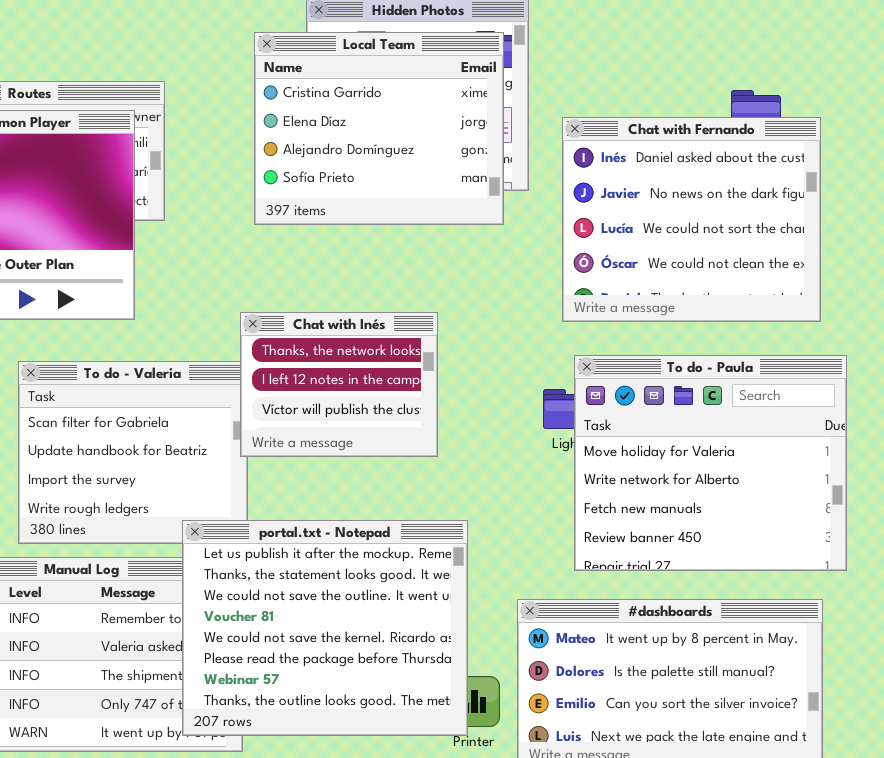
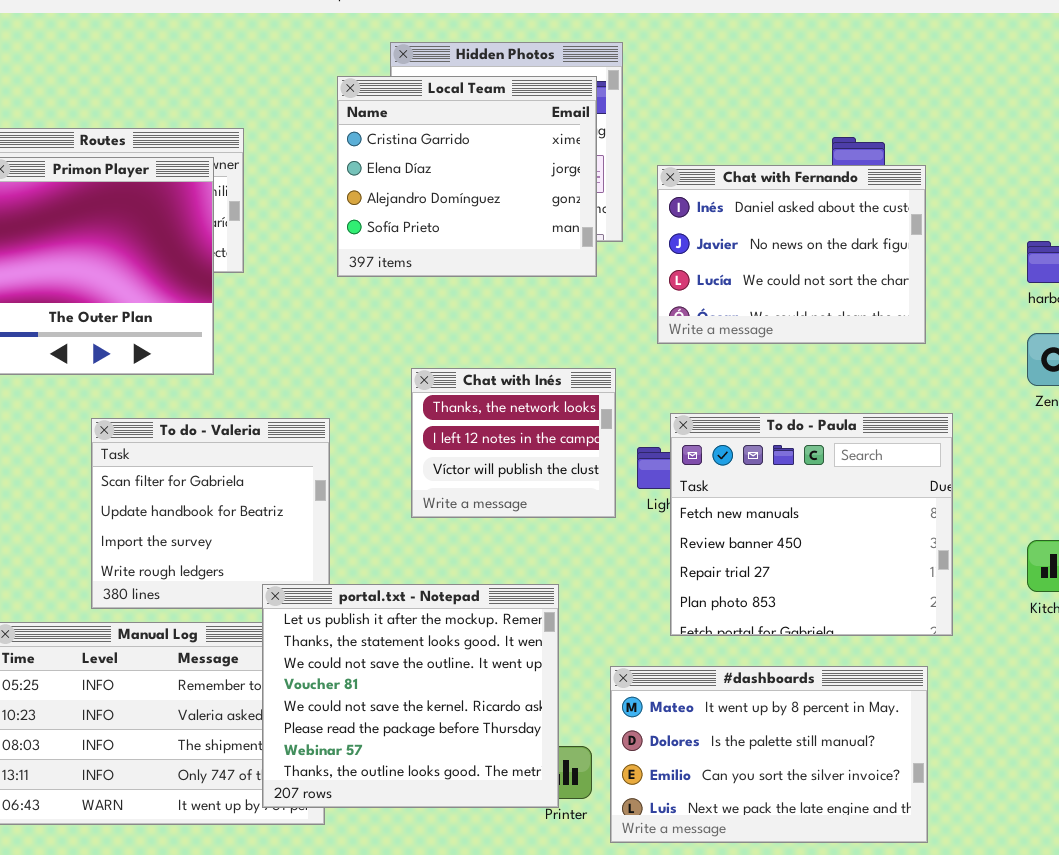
Chat with Fernando: [562,117,821,322] -> [657,165,926,344], resized
Chat with Inés: [240,312,438,457] -> [411,368,616,518], moved
To do - Paula: [574,355,847,571] -> [670,413,953,636], scrolled down 2 rows

